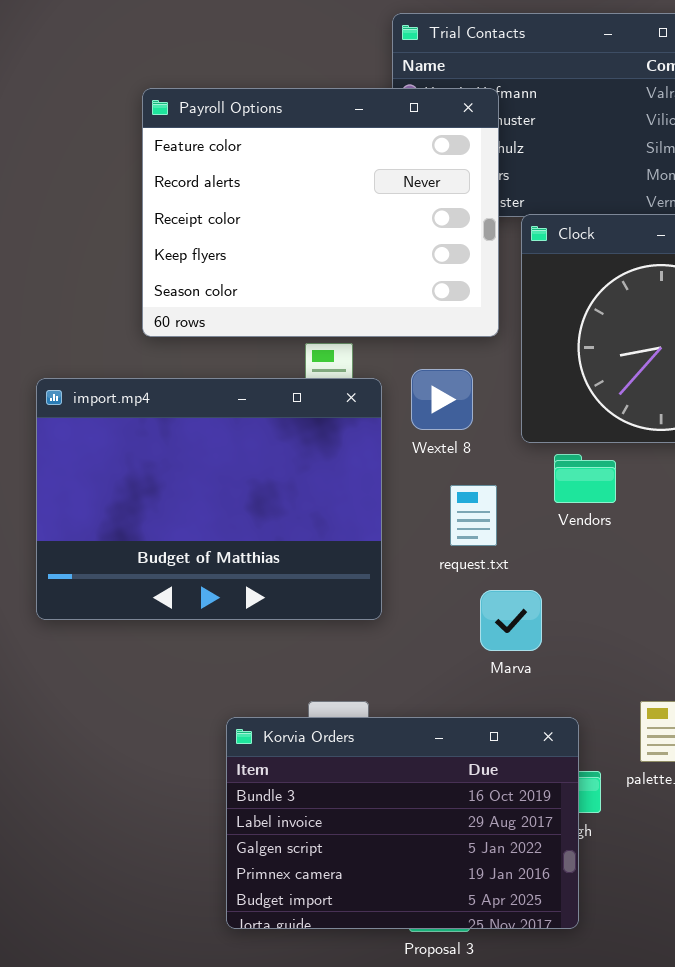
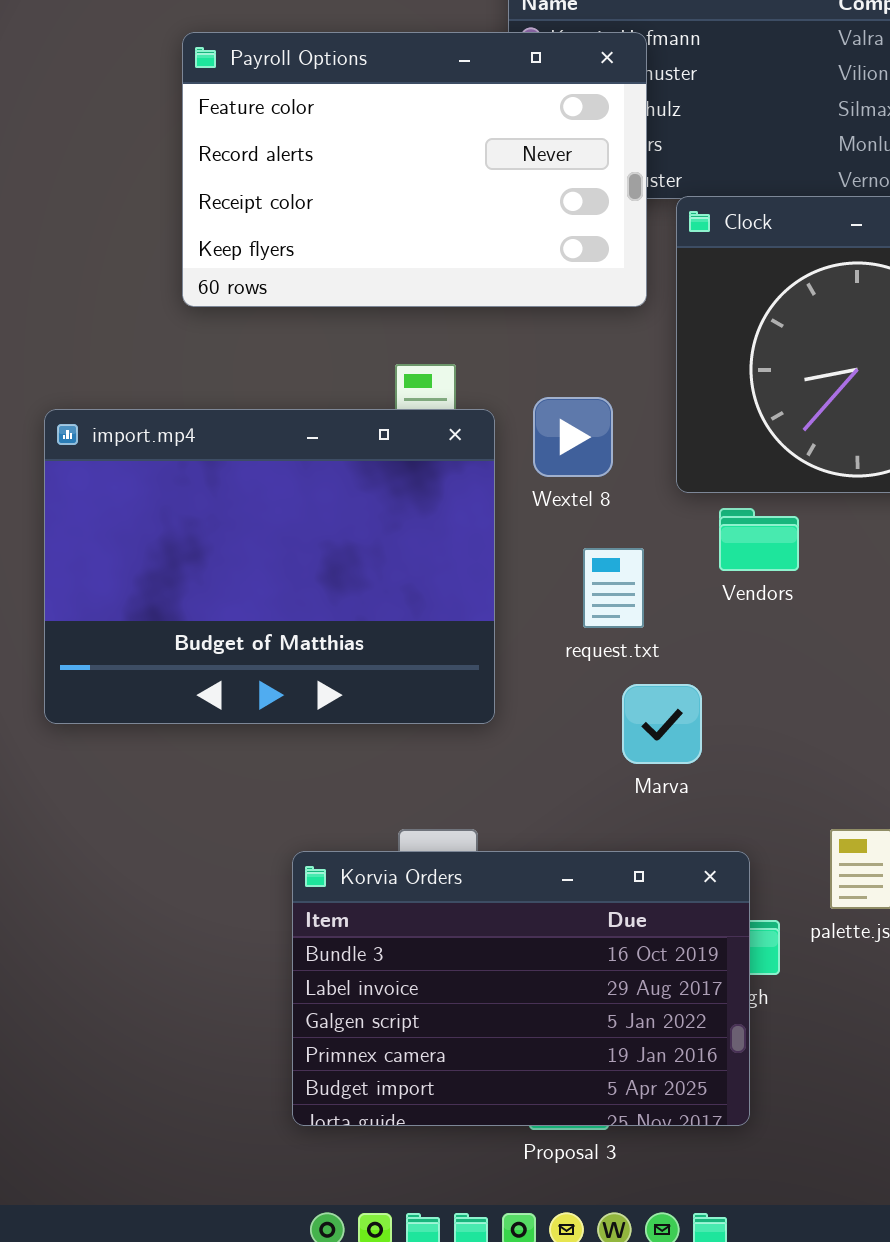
Payroll Options: [142,88,499,337] -> [182,32,647,307], resized

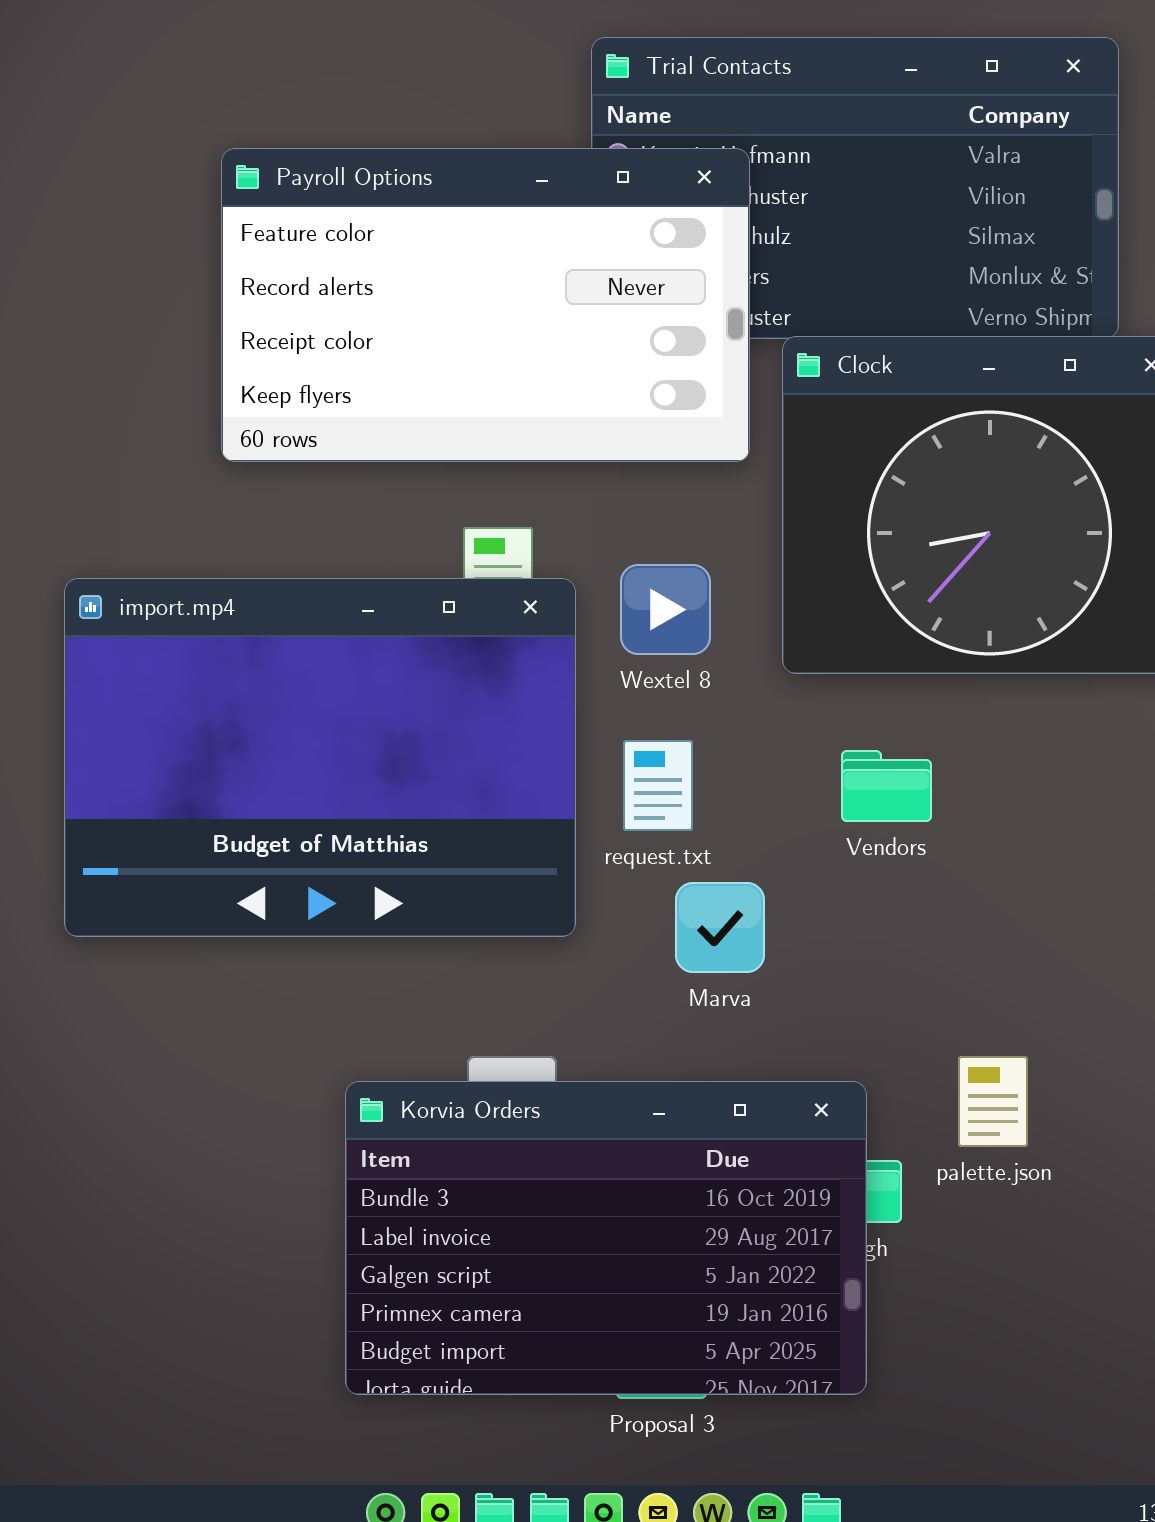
Vendors: [719,508,799,571] -> [841,750,932,822], moved
request.txt: [583,548,644,628] -> [623,740,693,831], moved
Marva: [622,684,702,764] -> [675,882,765,973], moved

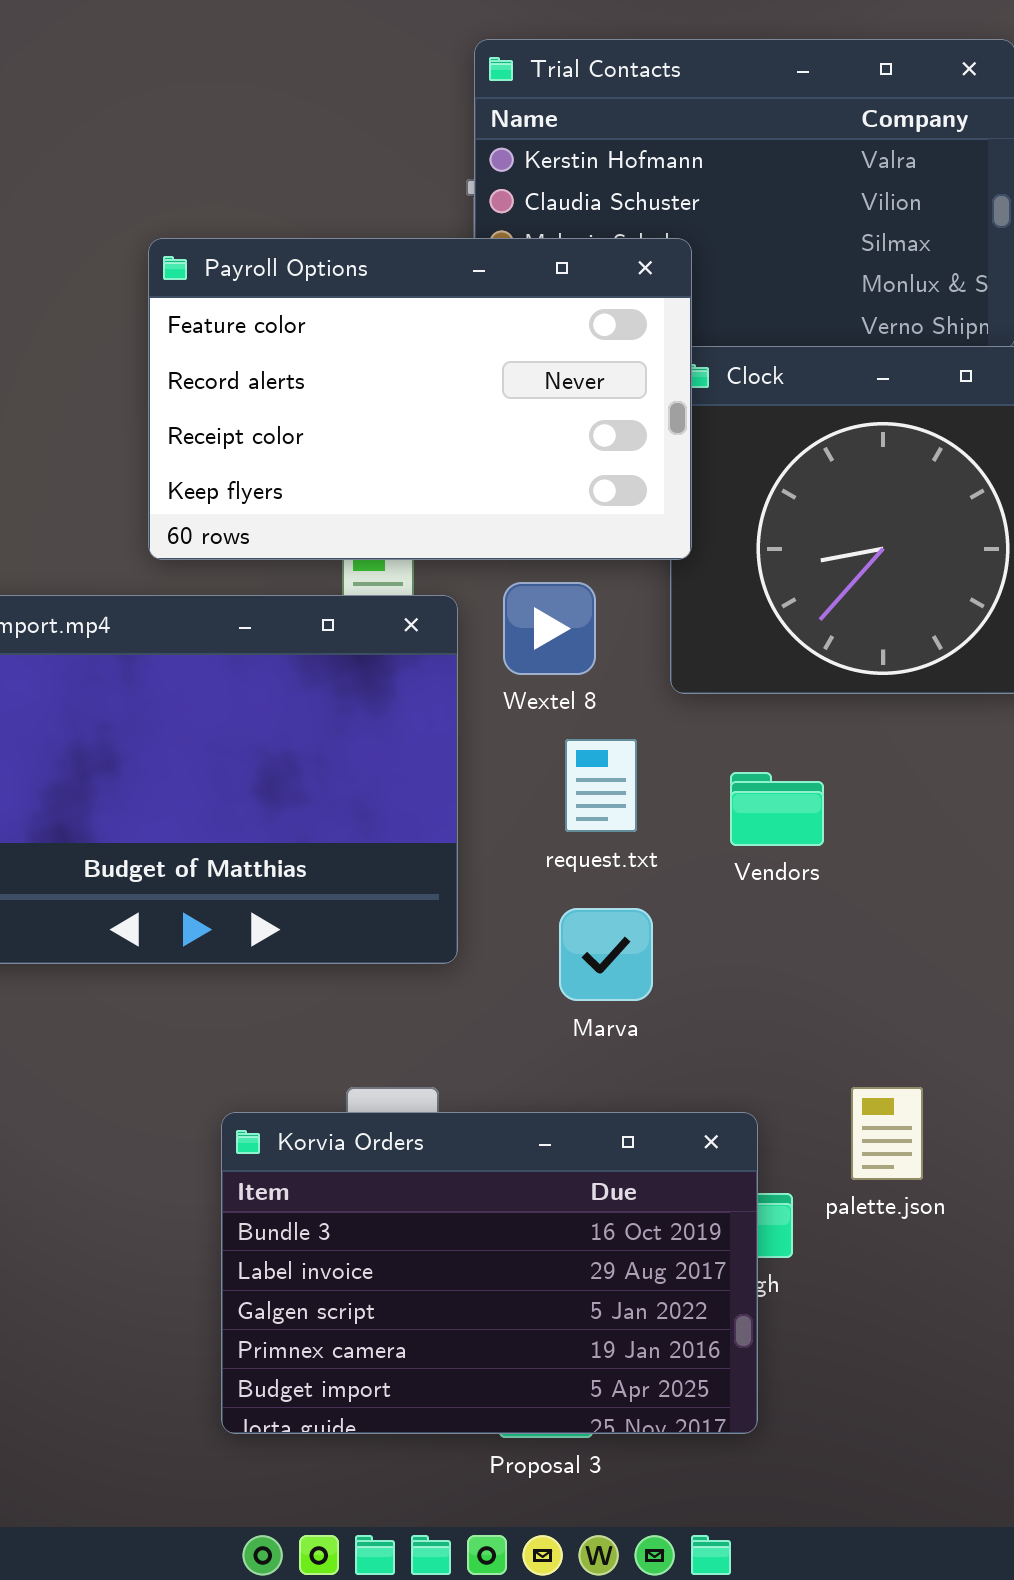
Payroll Options: [221,148,750,462] -> [148,238,692,560], moved
request.txt: [623,740,693,831] -> [565,739,637,832], moved

